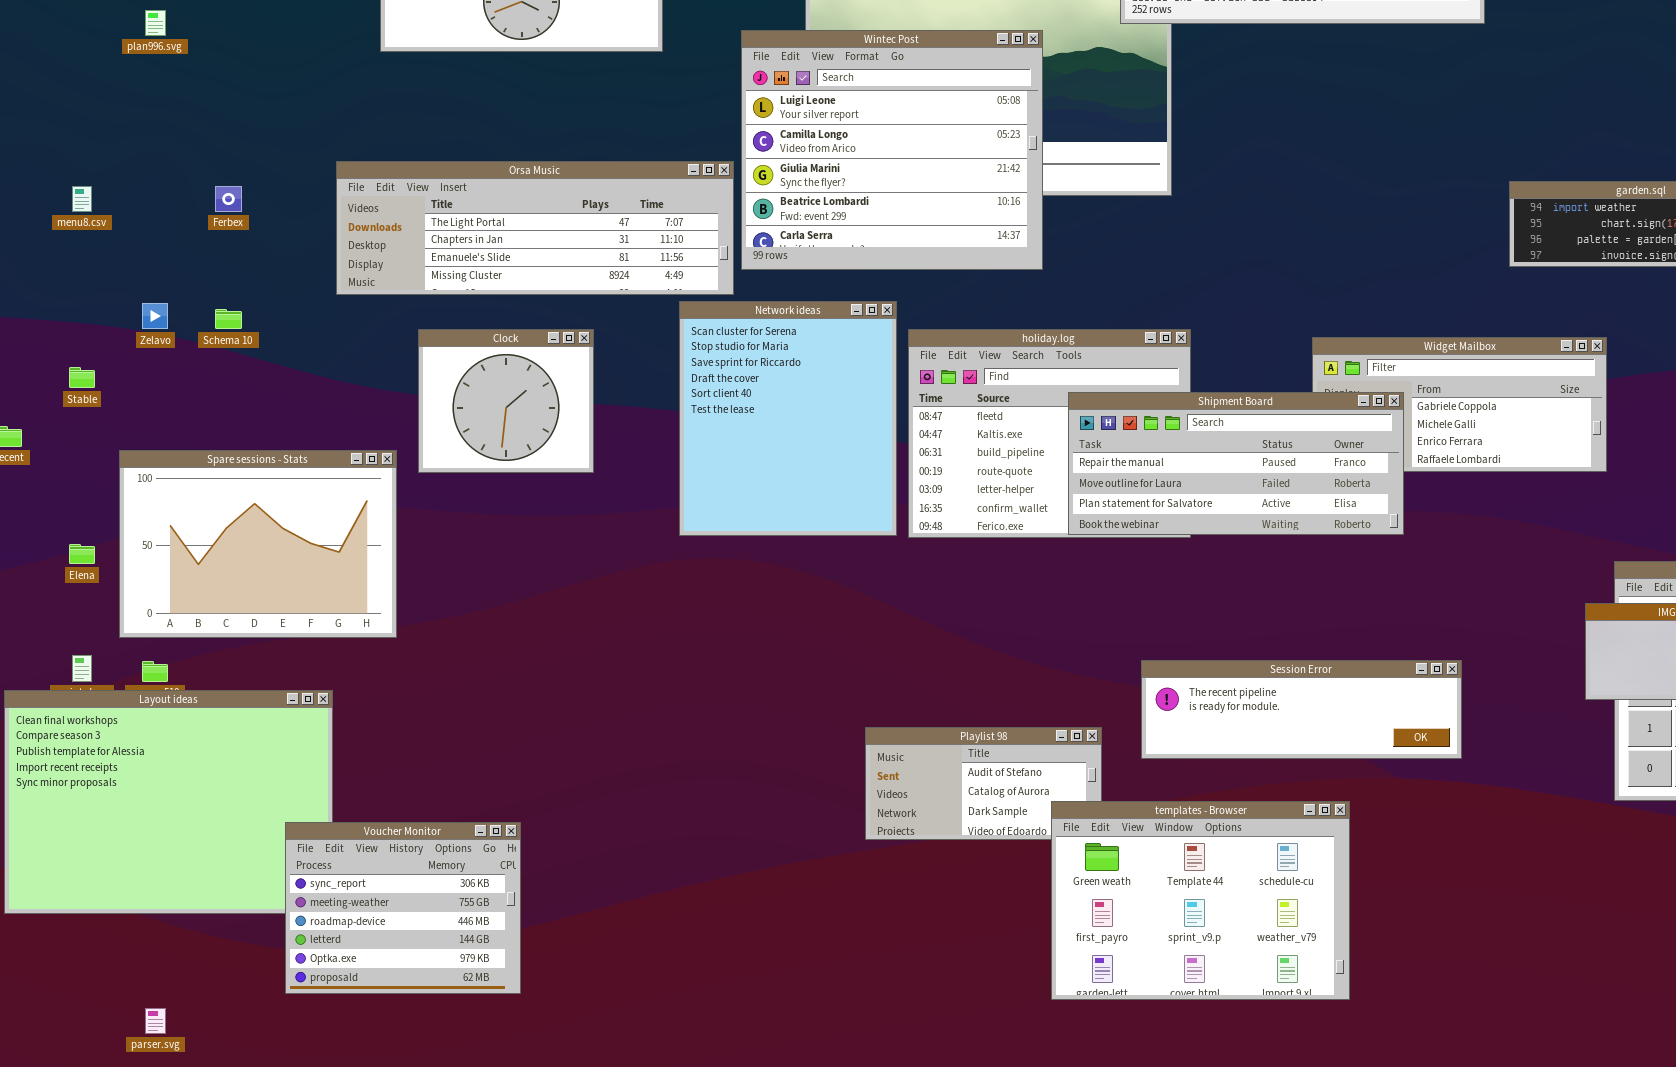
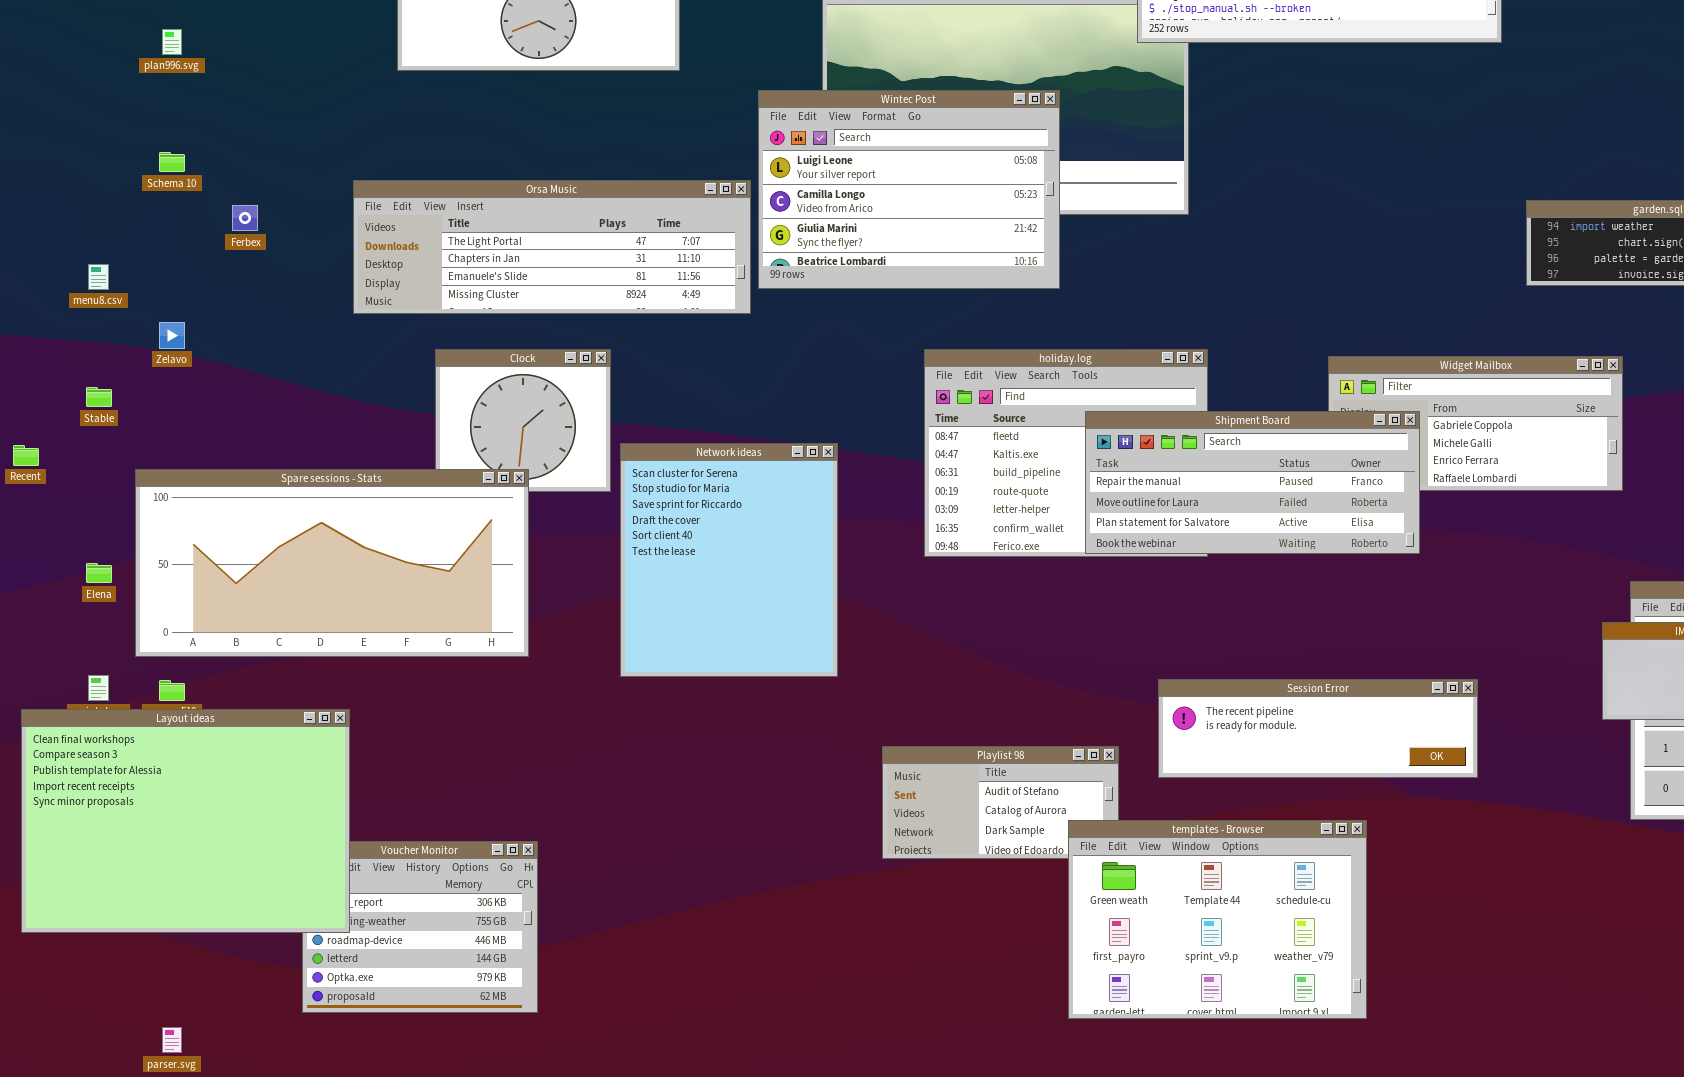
Wintec Post: [741,30,1043,270] -> [758,90,1060,289], resized
menu8.csv: [72,186,92,212] -> [88,264,109,290], moved
Network ideas: [679,301,897,536] -> [620,443,838,677], moved
Schema 10: [215,309,242,329] -> [159,152,185,172], moved
Spare sessions - Stats: [119,450,397,638] -> [135,469,529,657], resized
Layout ideas: [4,690,333,914] -> [21,709,350,933], raised

